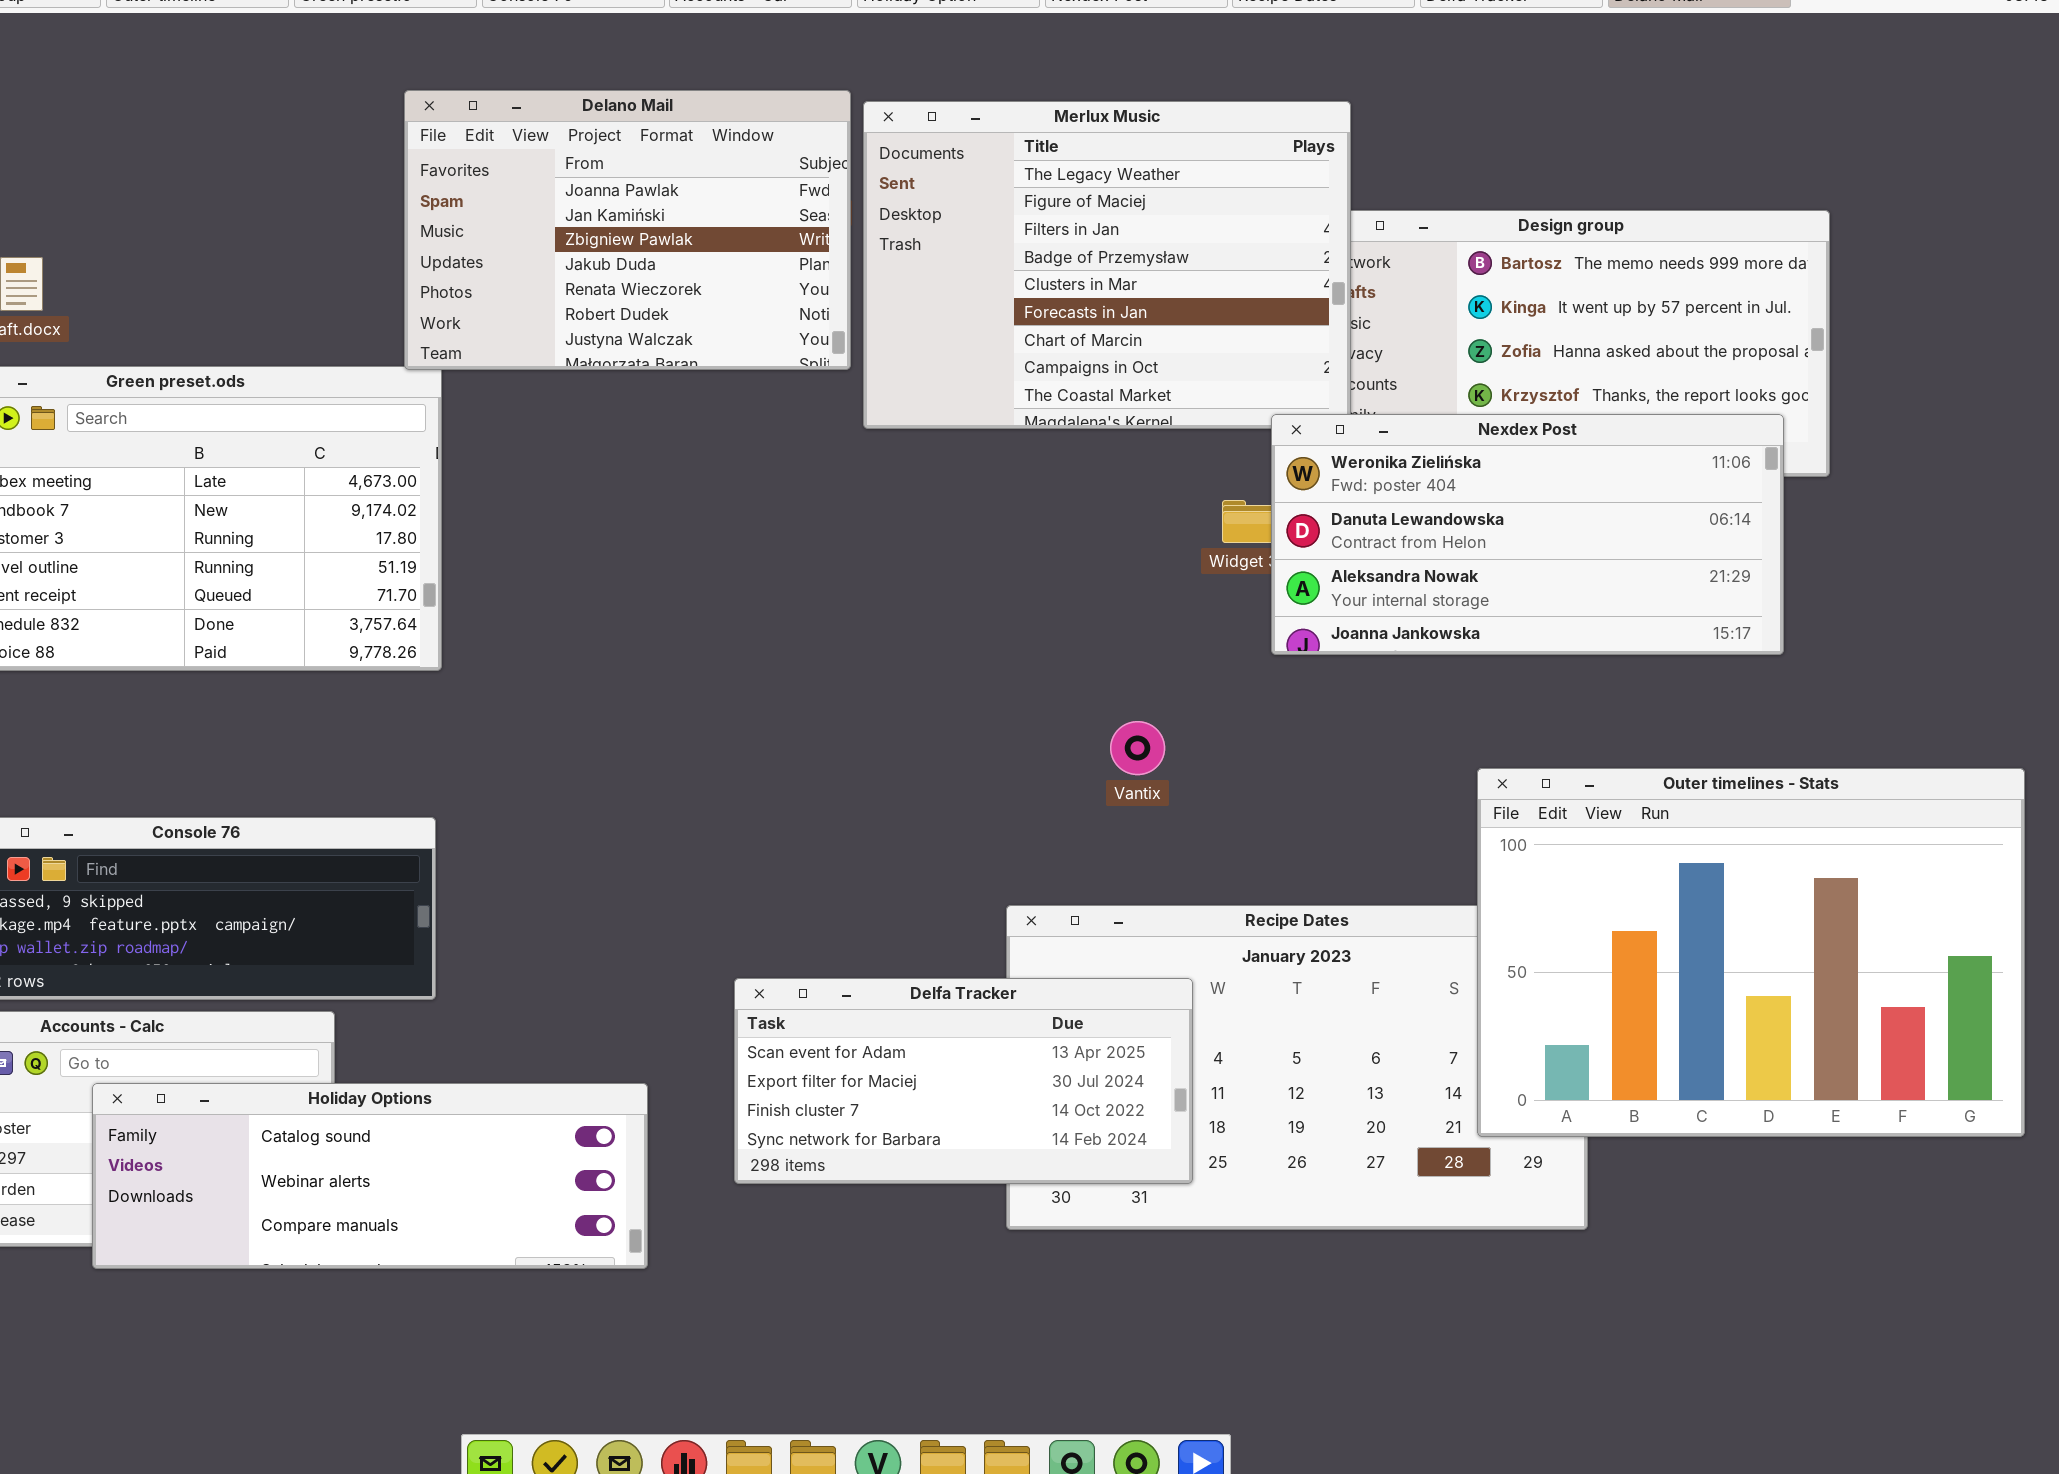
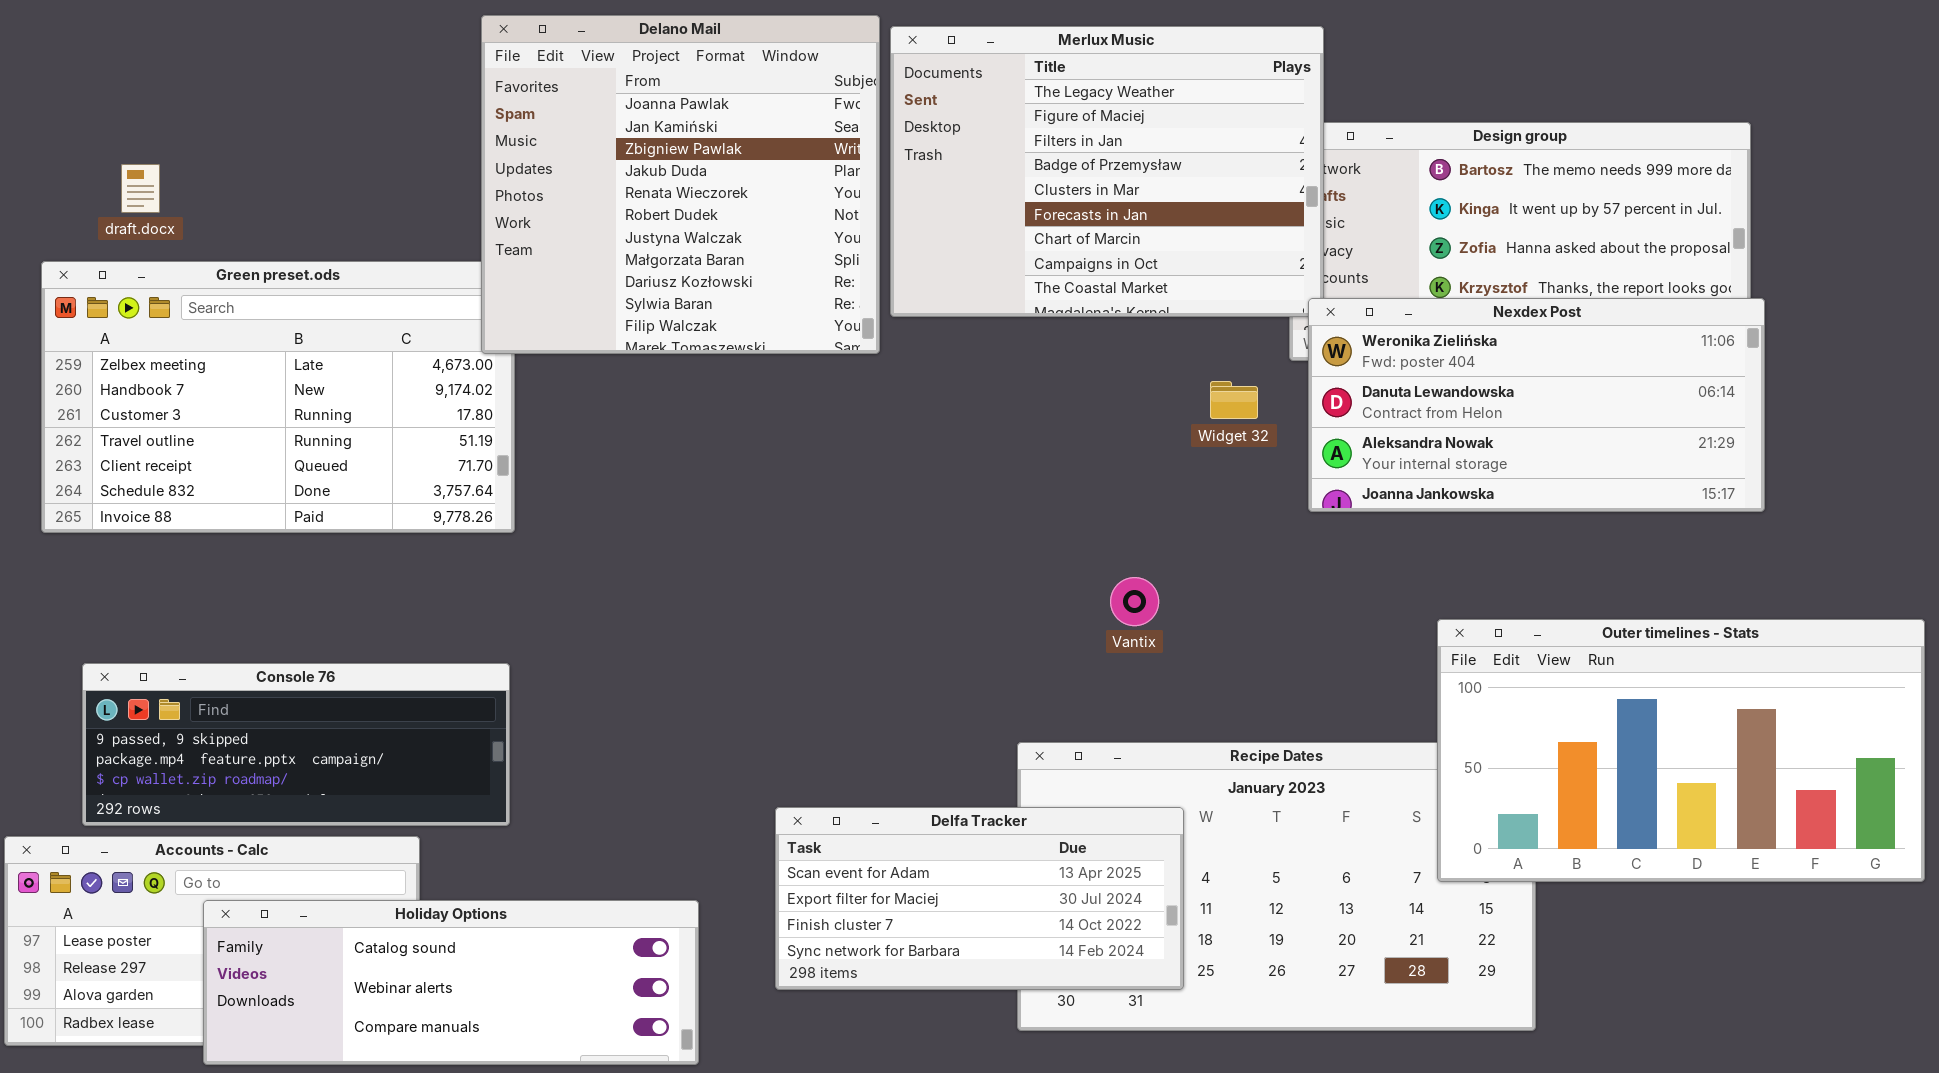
Delano Mail: [404,90,851,370] -> [481,15,880,354], resized
Nexdex Post: [1271,414,1784,655] -> [1308,298,1765,512], moved
Outer timelines - Stats: [1477,768,2025,1137] -> [1437,619,1925,882], resized

